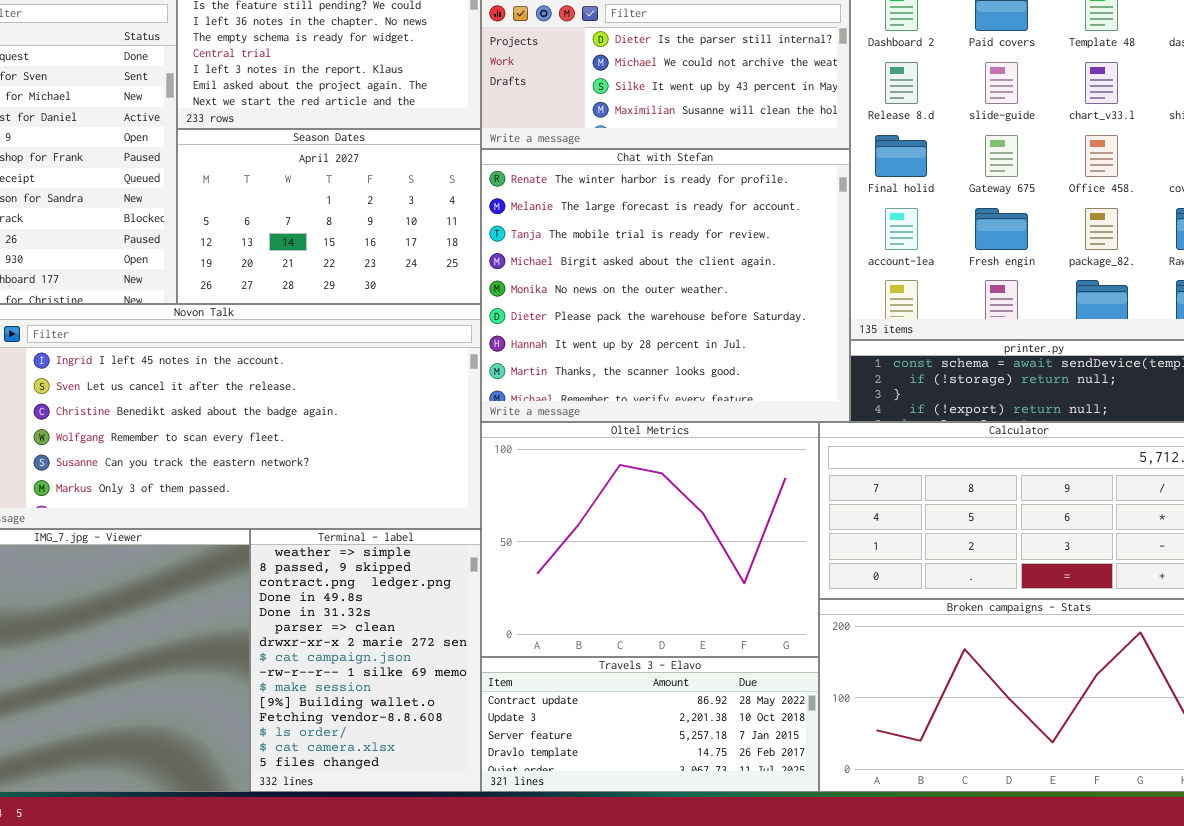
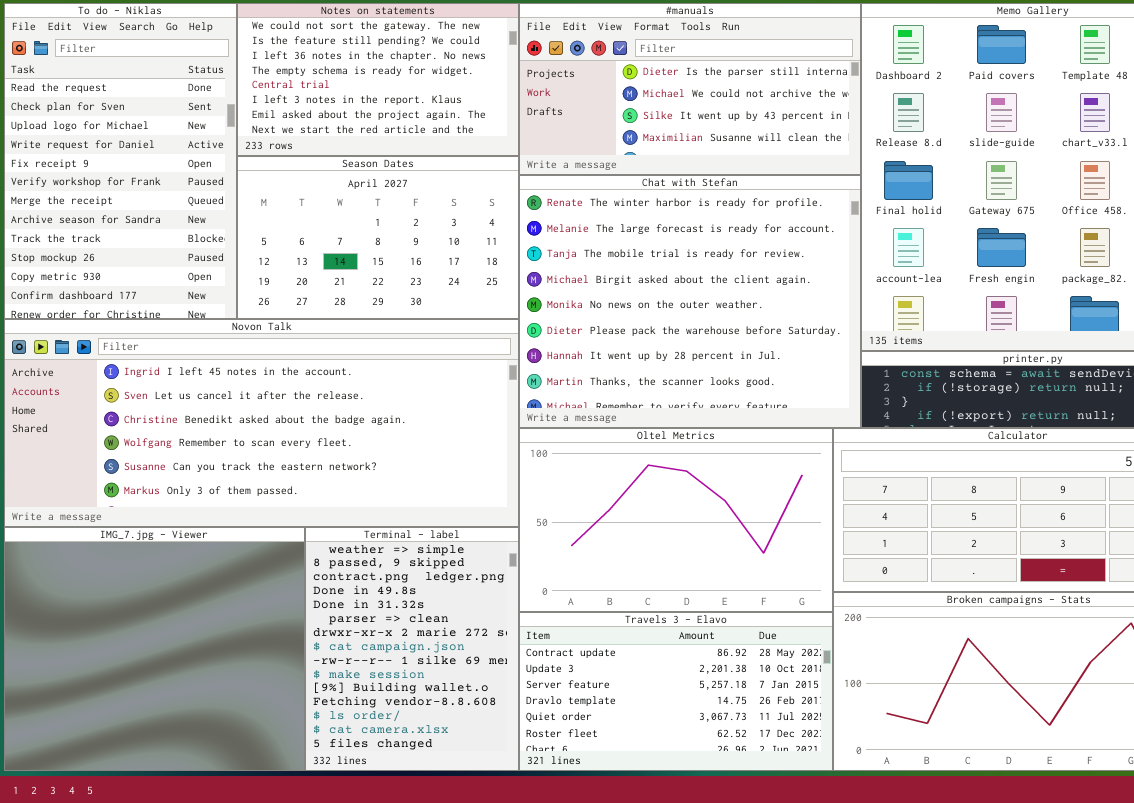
Oltel Metrics: [481,422,819,657] -> [519,428,833,612], resized
Travels 3 - Elavo: [481,657,819,792] -> [519,612,833,771], resized

